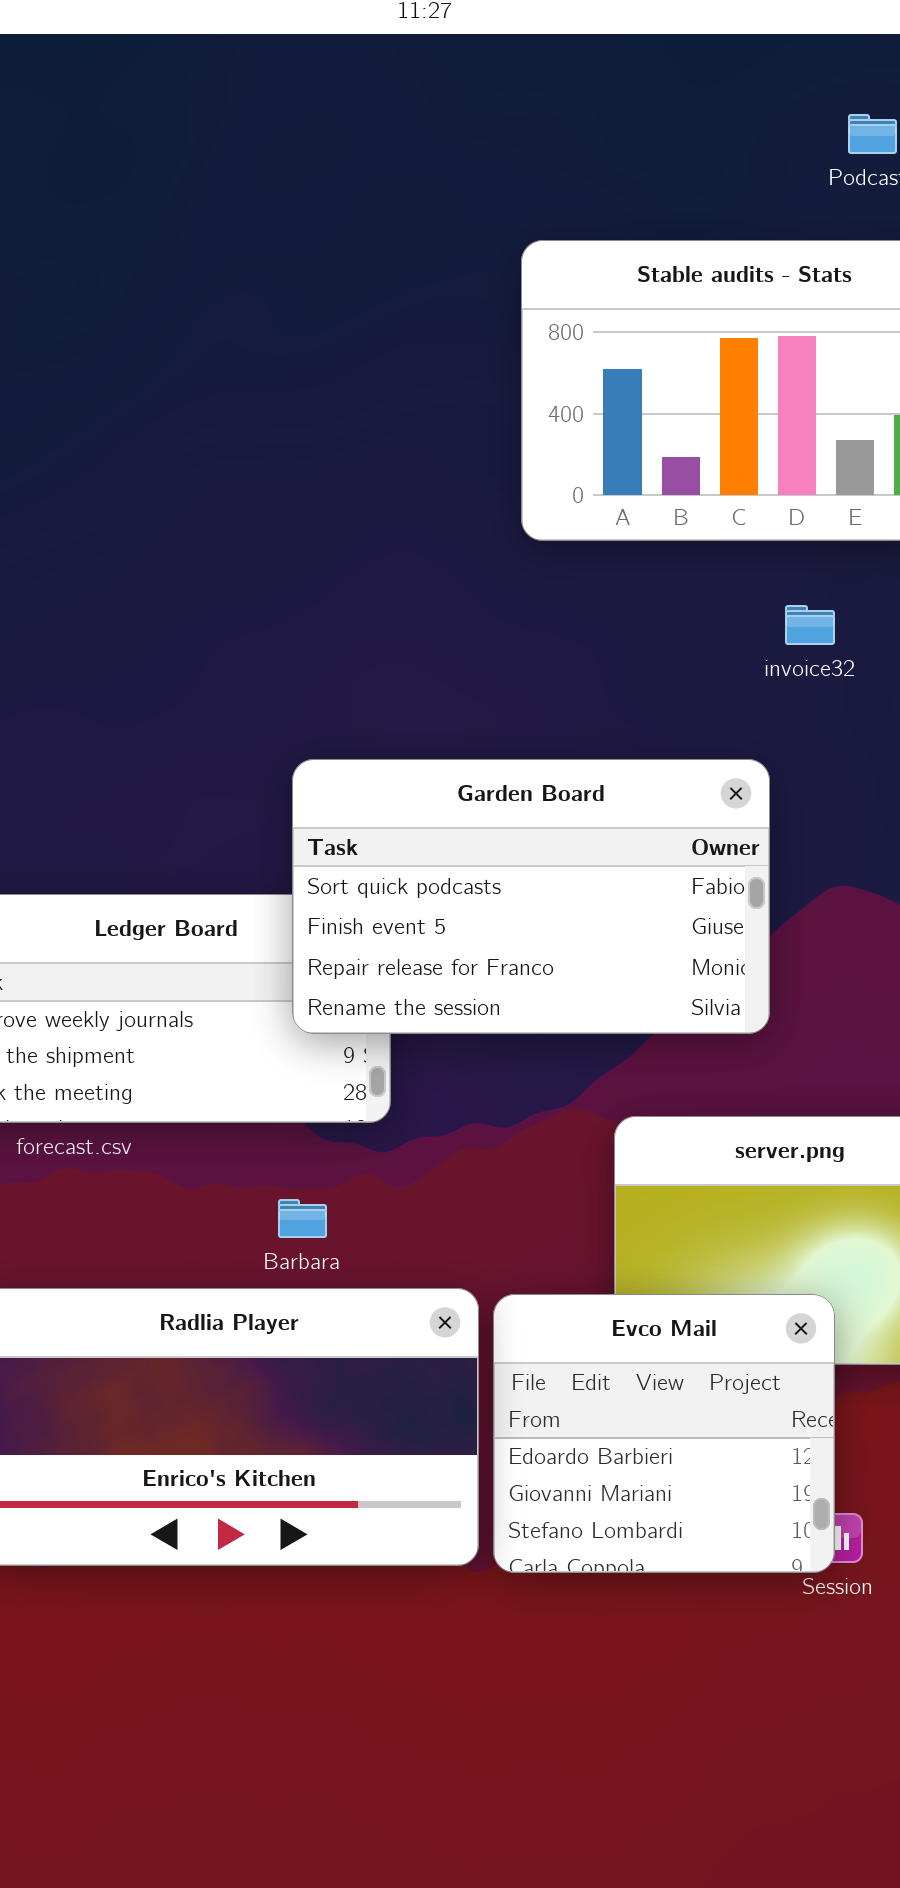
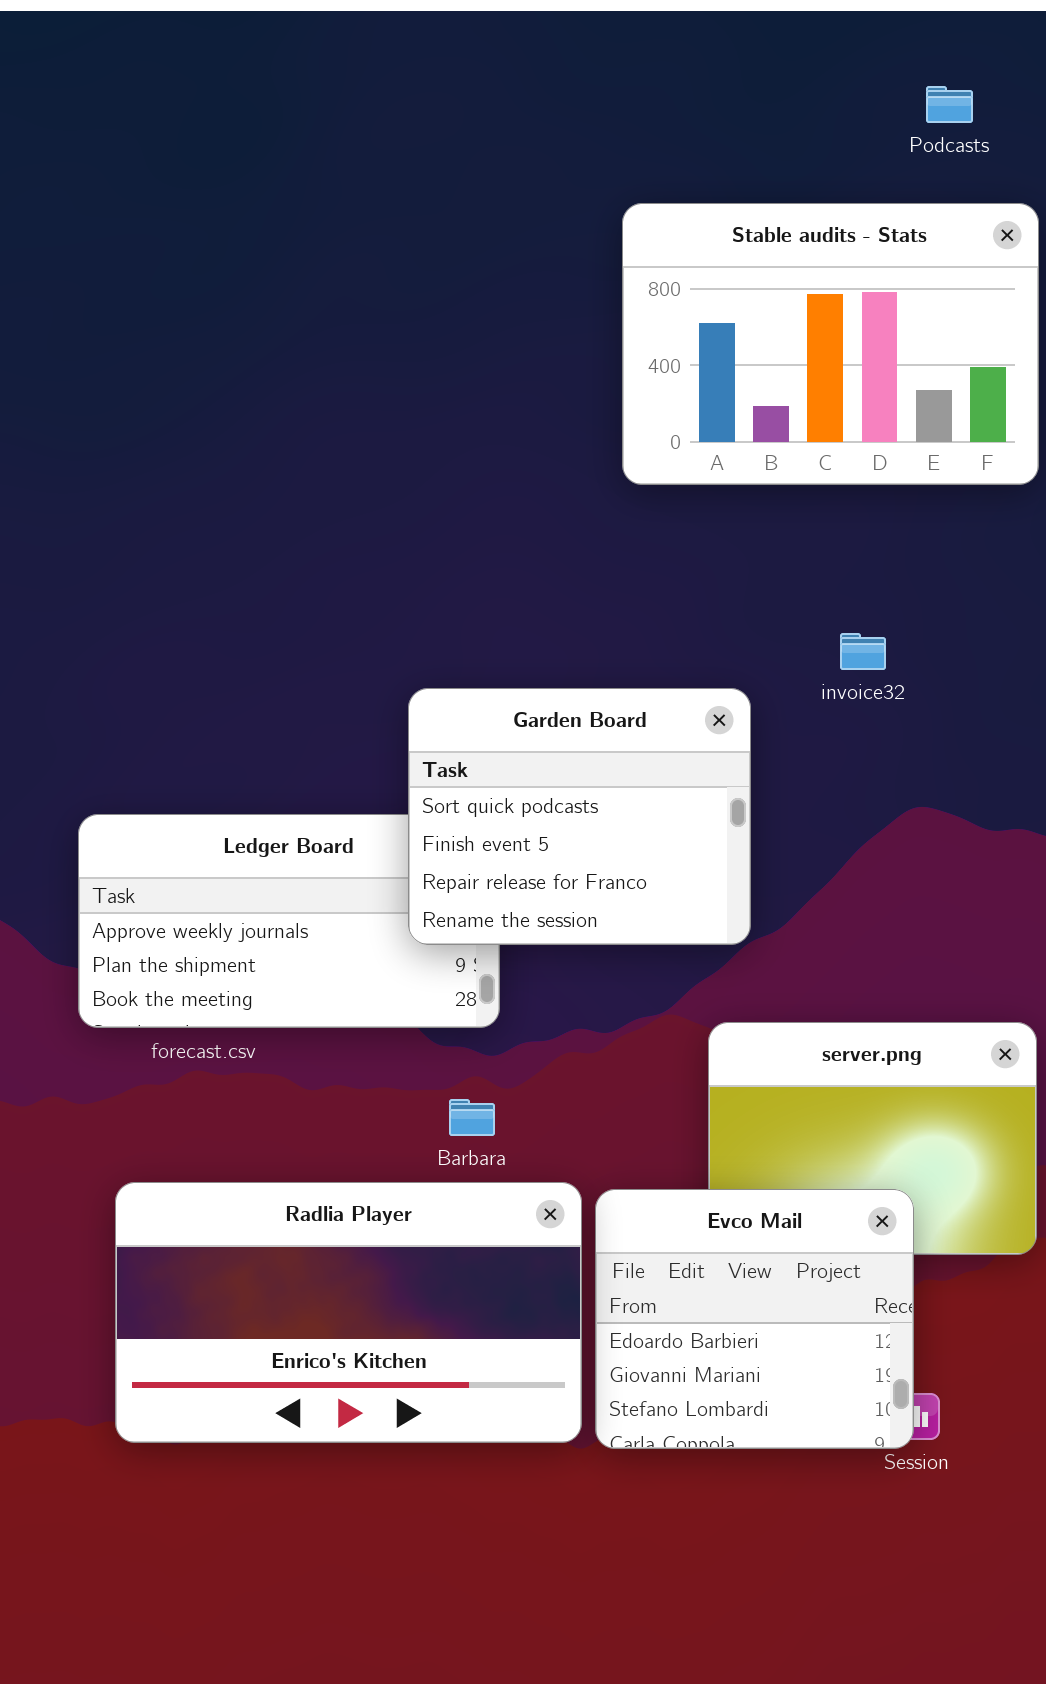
invoice32: [785,605,835,645] -> [840,633,886,670], moved
Garden Board: [292,759,770,1034] -> [408,688,751,945], resized
Barbara: [278,1199,327,1238] -> [449,1099,495,1136], moved

